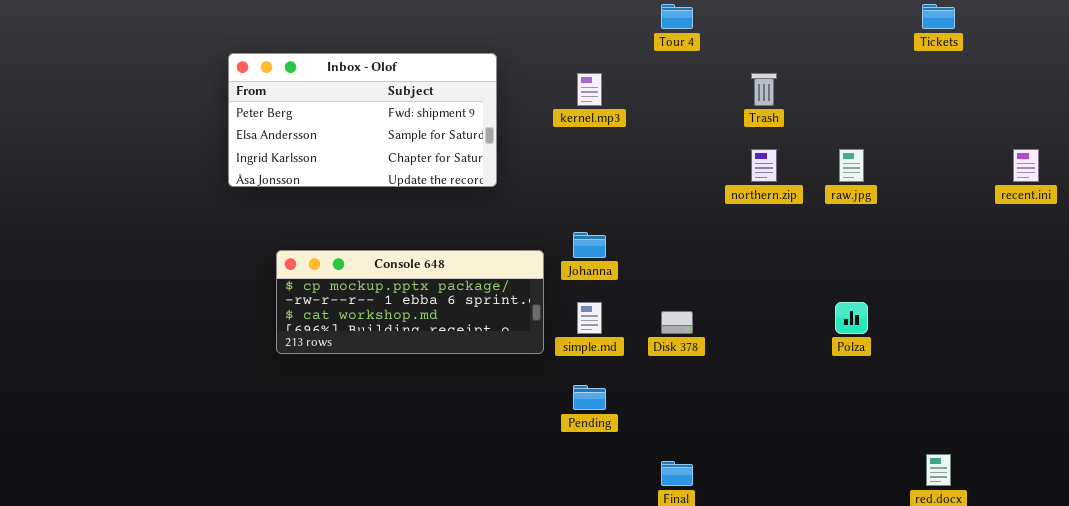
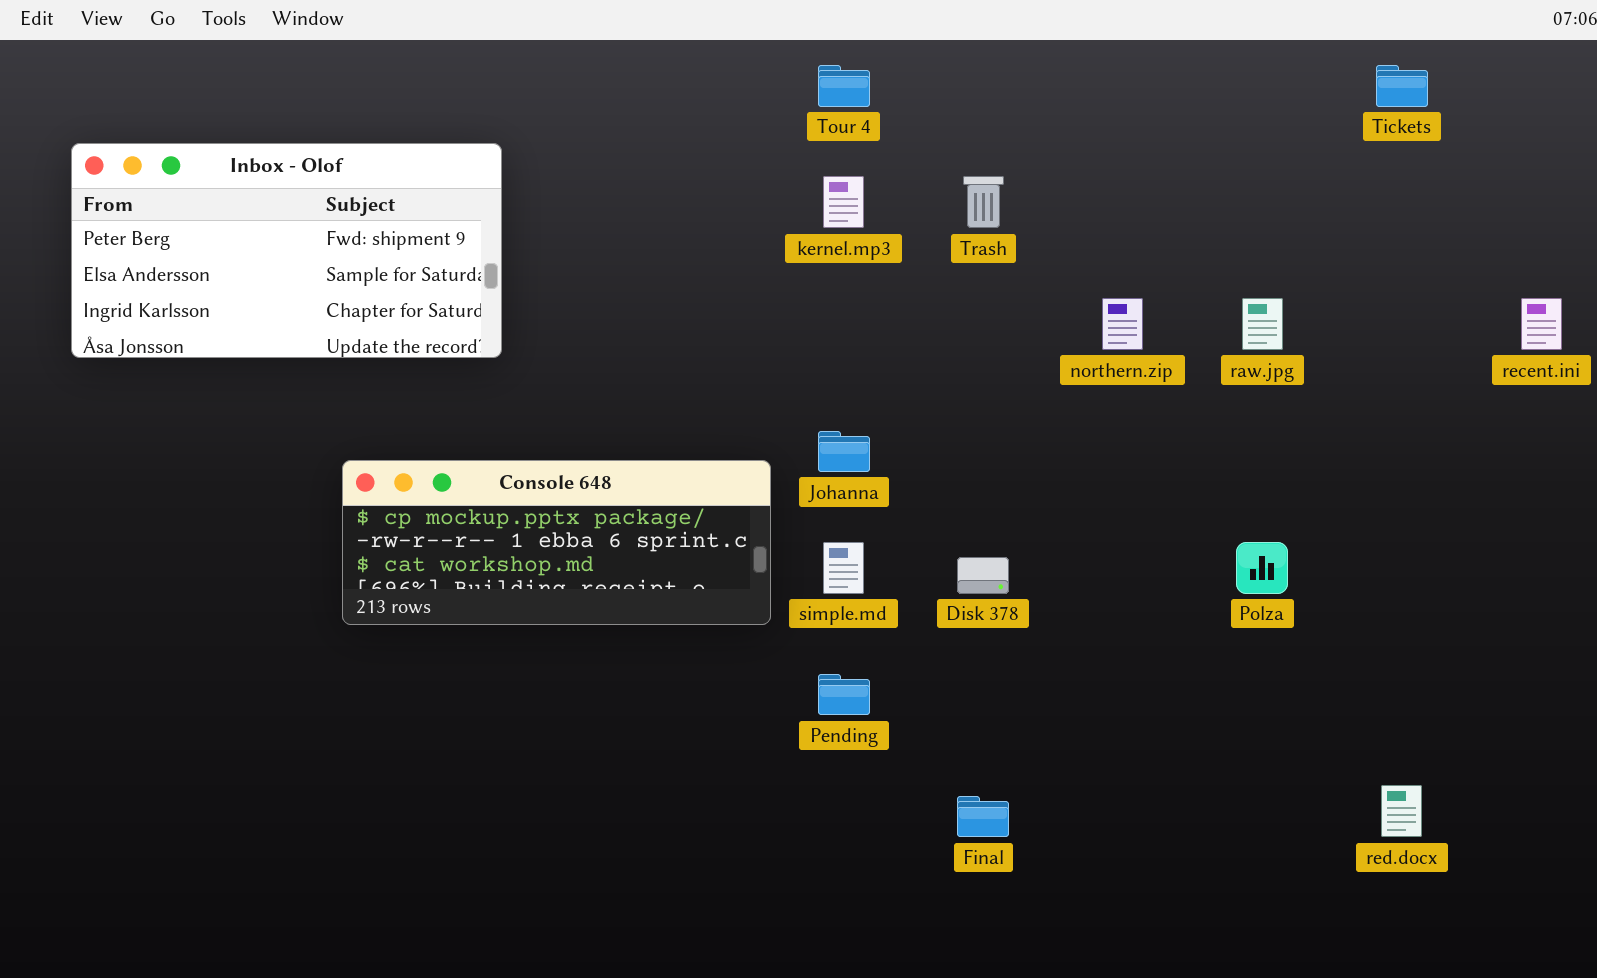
Tour 4: [661,4,693,29] -> [818,65,870,107], moved
Inbox - Olof: [228,53,497,187] -> [71,143,502,358], moved
Trash: [751,73,777,106] -> [963,176,1004,228], moved

